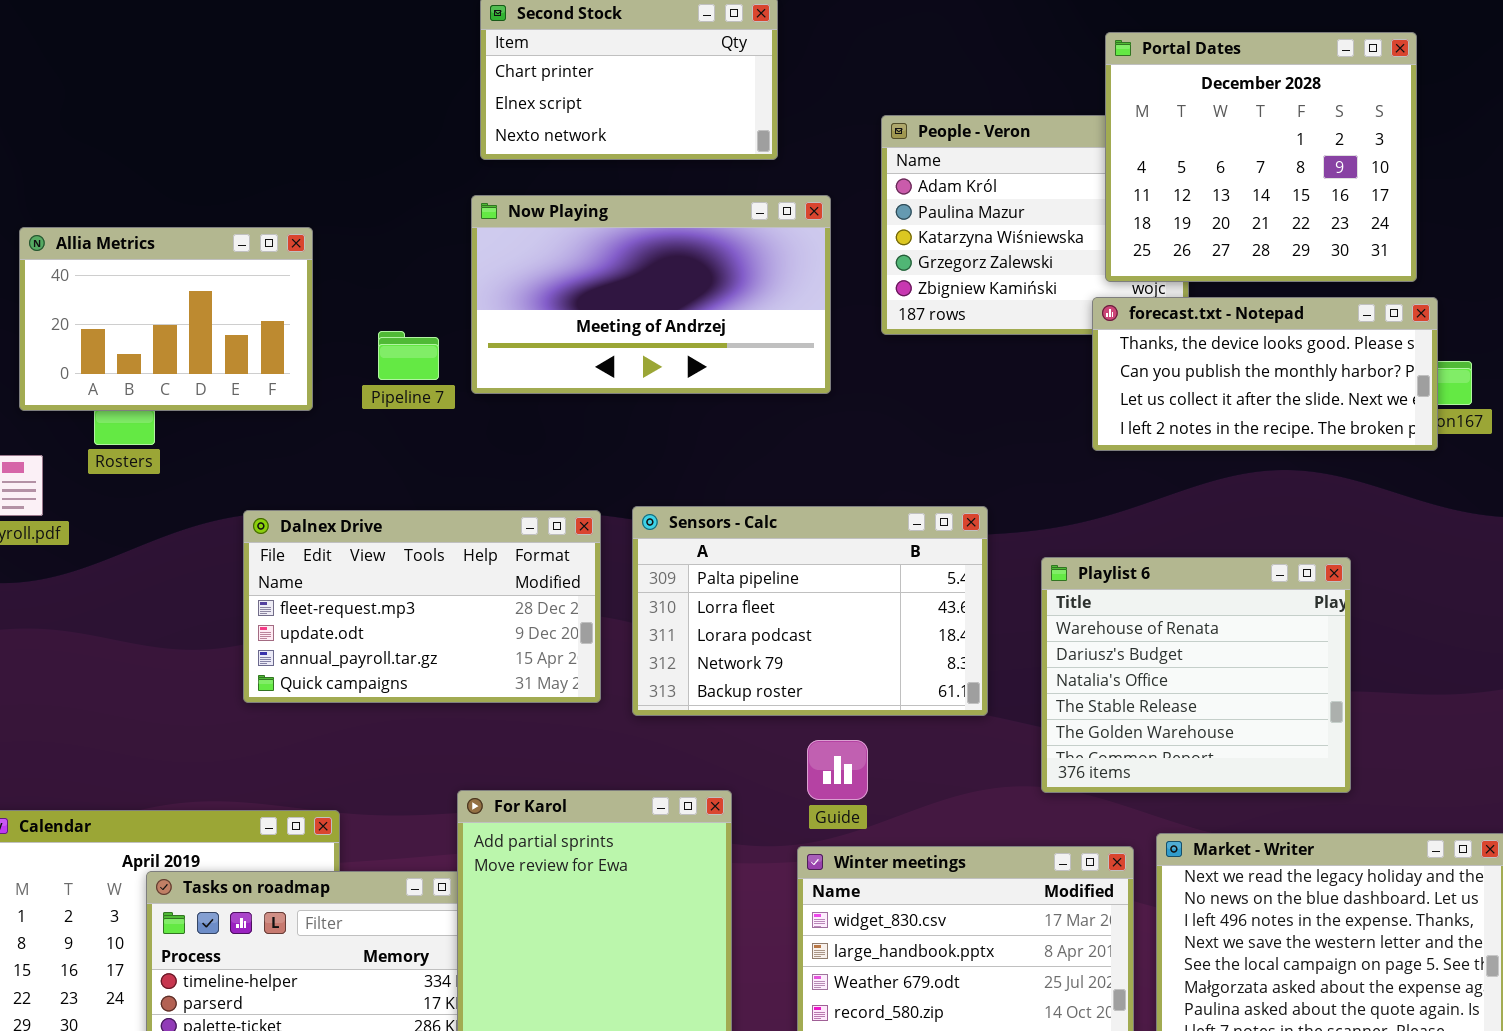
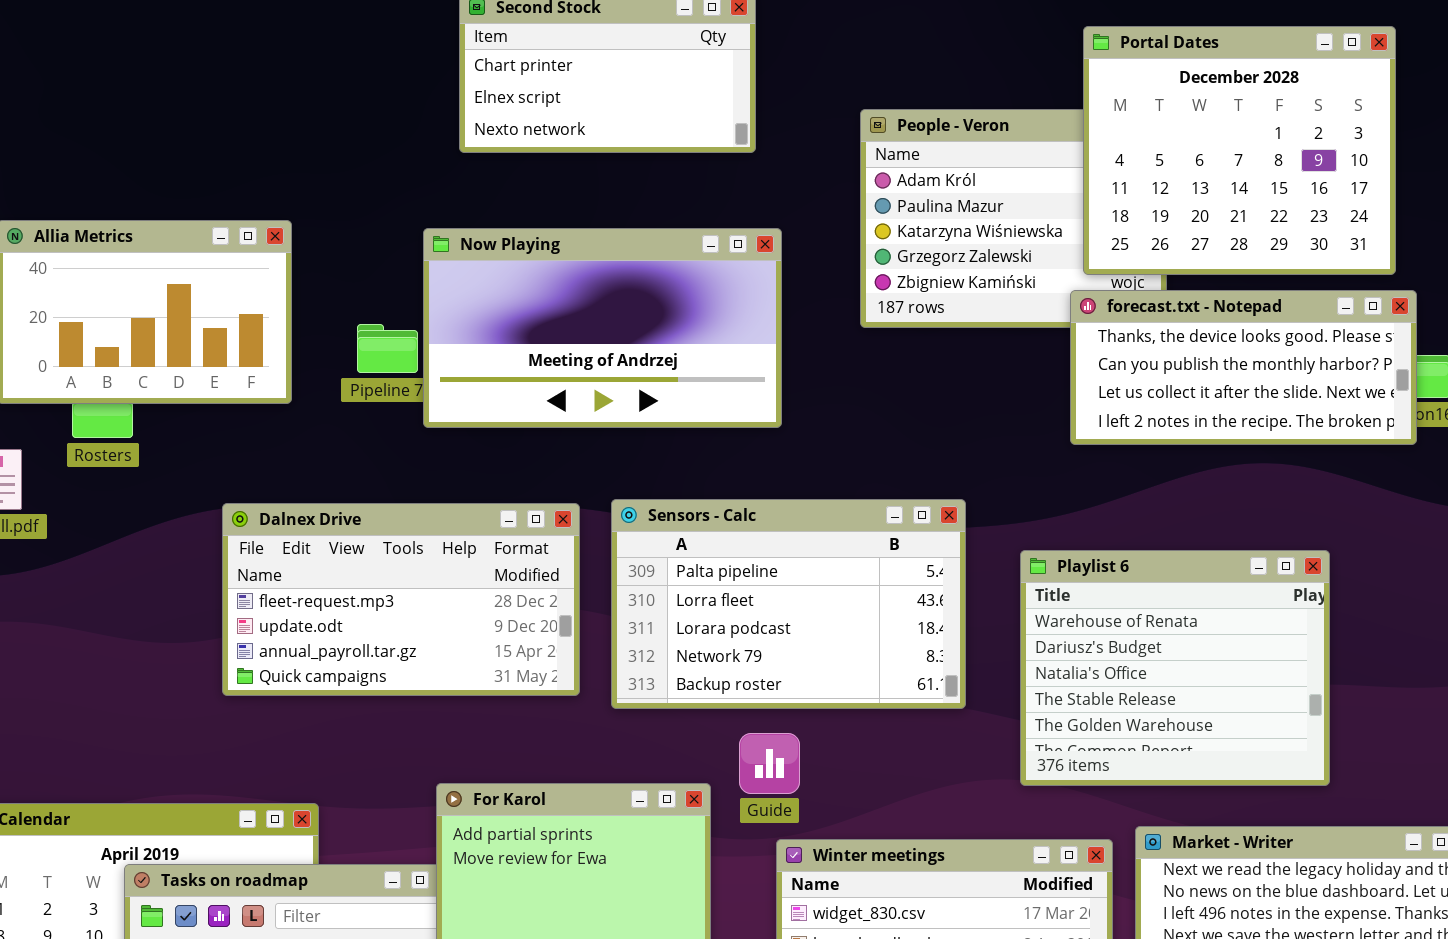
Now Playing: [471,195,831,394] -> [423,228,782,428], moved
Guide: [807,740,868,800] -> [739,733,800,794], moved

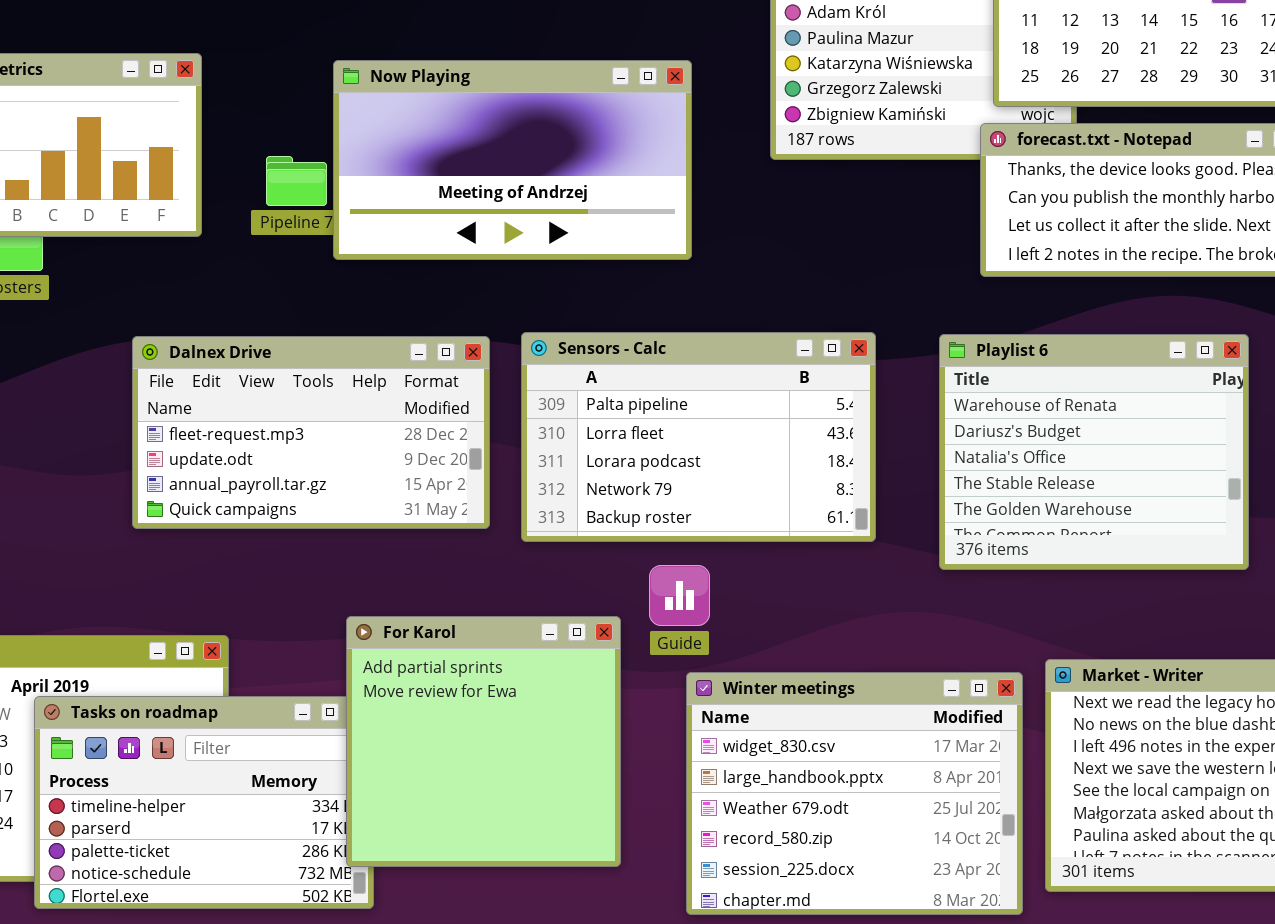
Playlist 6: [1020,550,1330,786] -> [939,334,1249,570], moved

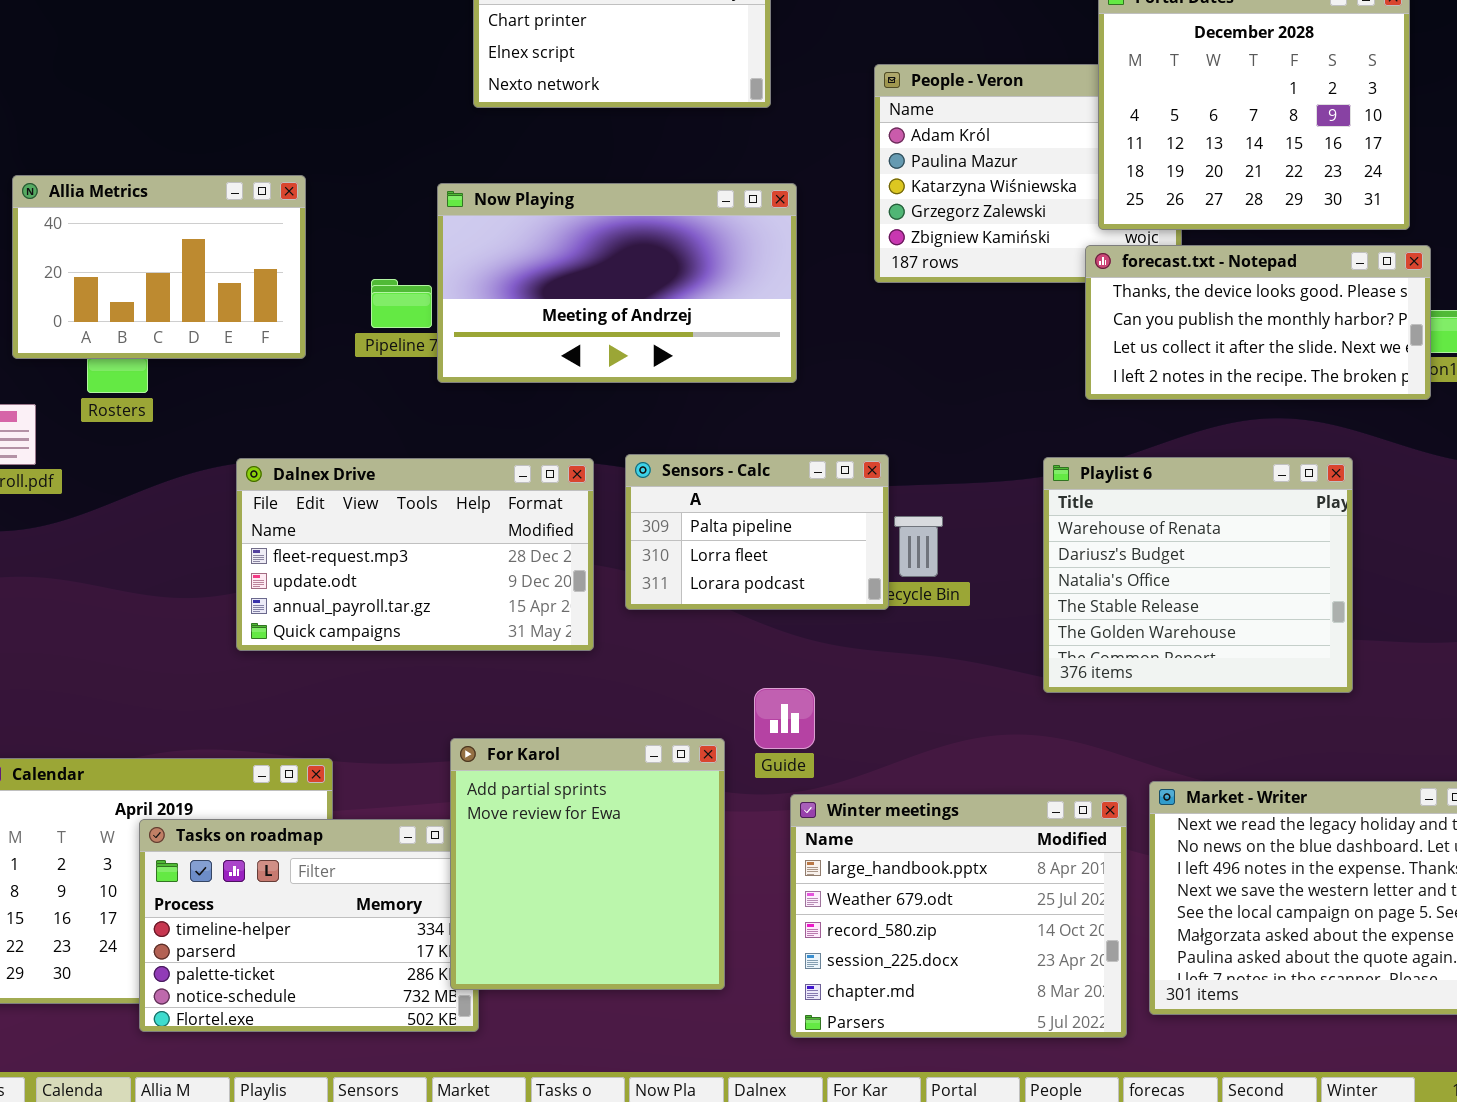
Sensors - Calc: [521,332,876,542] -> [625,454,889,610], resized
Winter meetings: [686,672,1023,915] -> [790,794,1127,1038], scrolled down 1 row

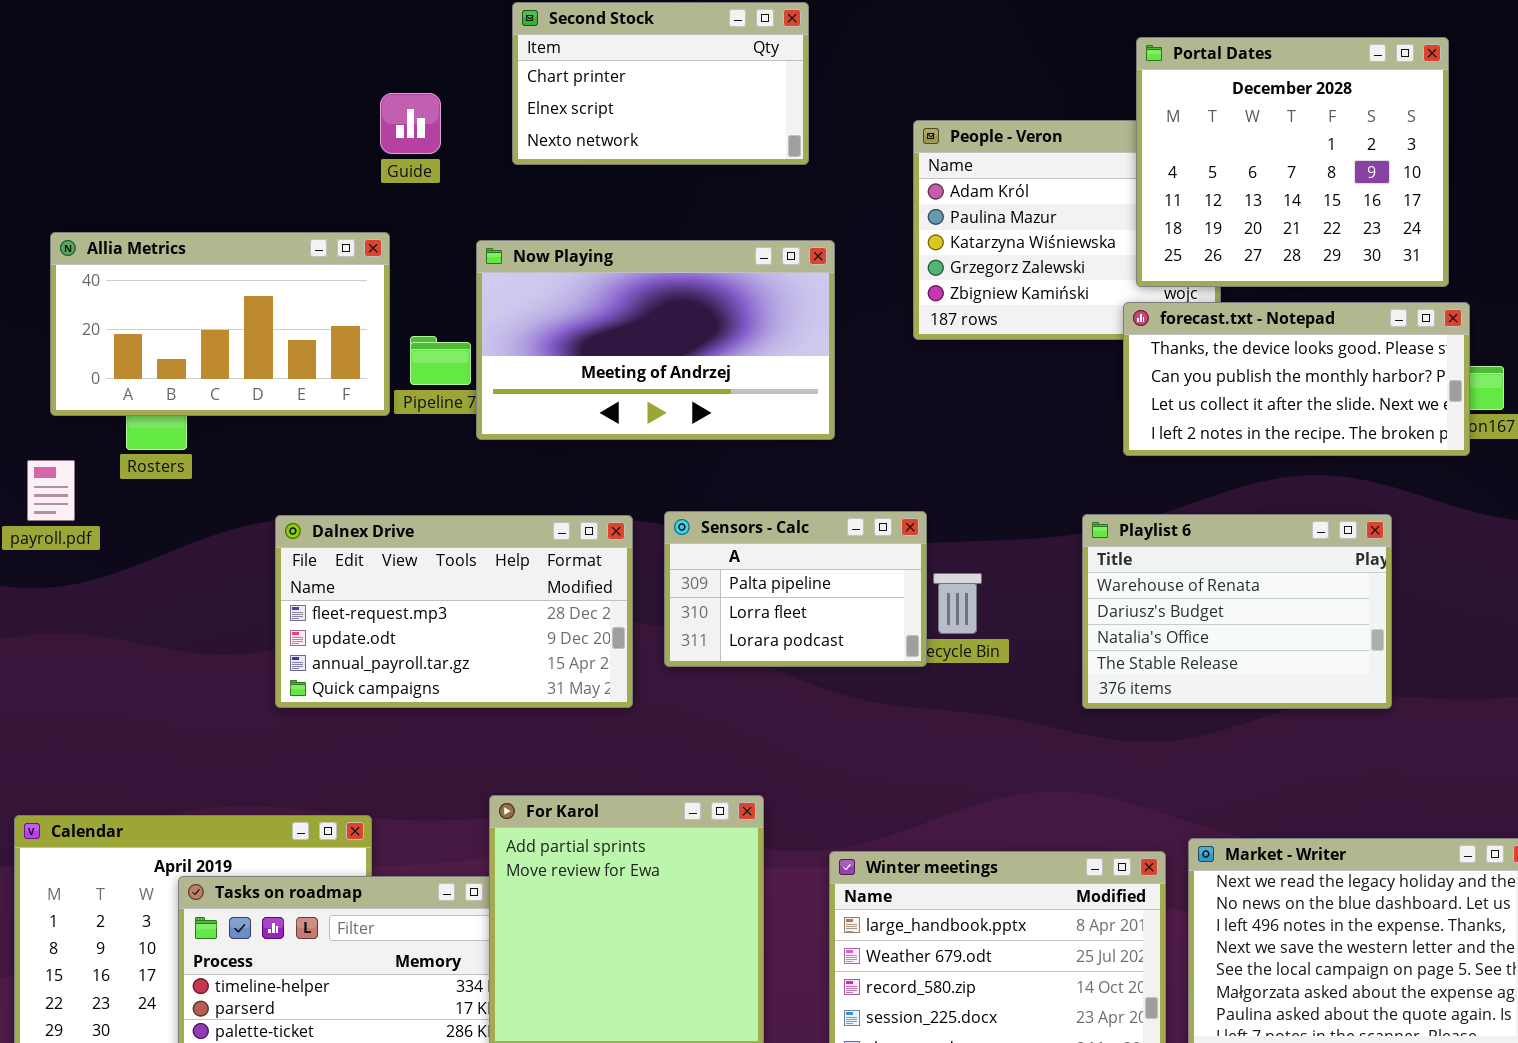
Allia Metrics: [12,175,306,359] -> [50,232,390,416], resized
Playlist 6: [1043,457,1353,693] -> [1082,514,1392,709], resized
Guide: [754,688,815,749] -> [380,93,441,154], moved

